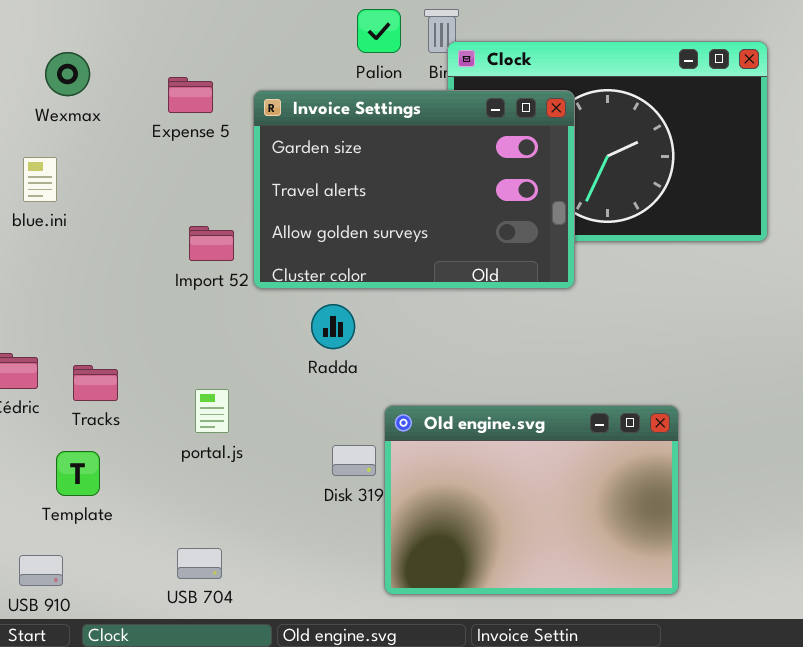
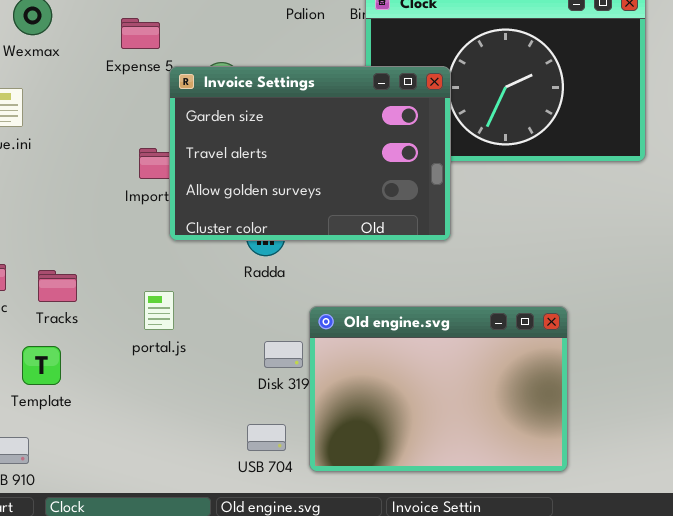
Invoice Settings: [253,90,575,289] -> [169,66,451,241], moved
USB 704: [177,548,222,579] -> [247,424,286,451], moved

